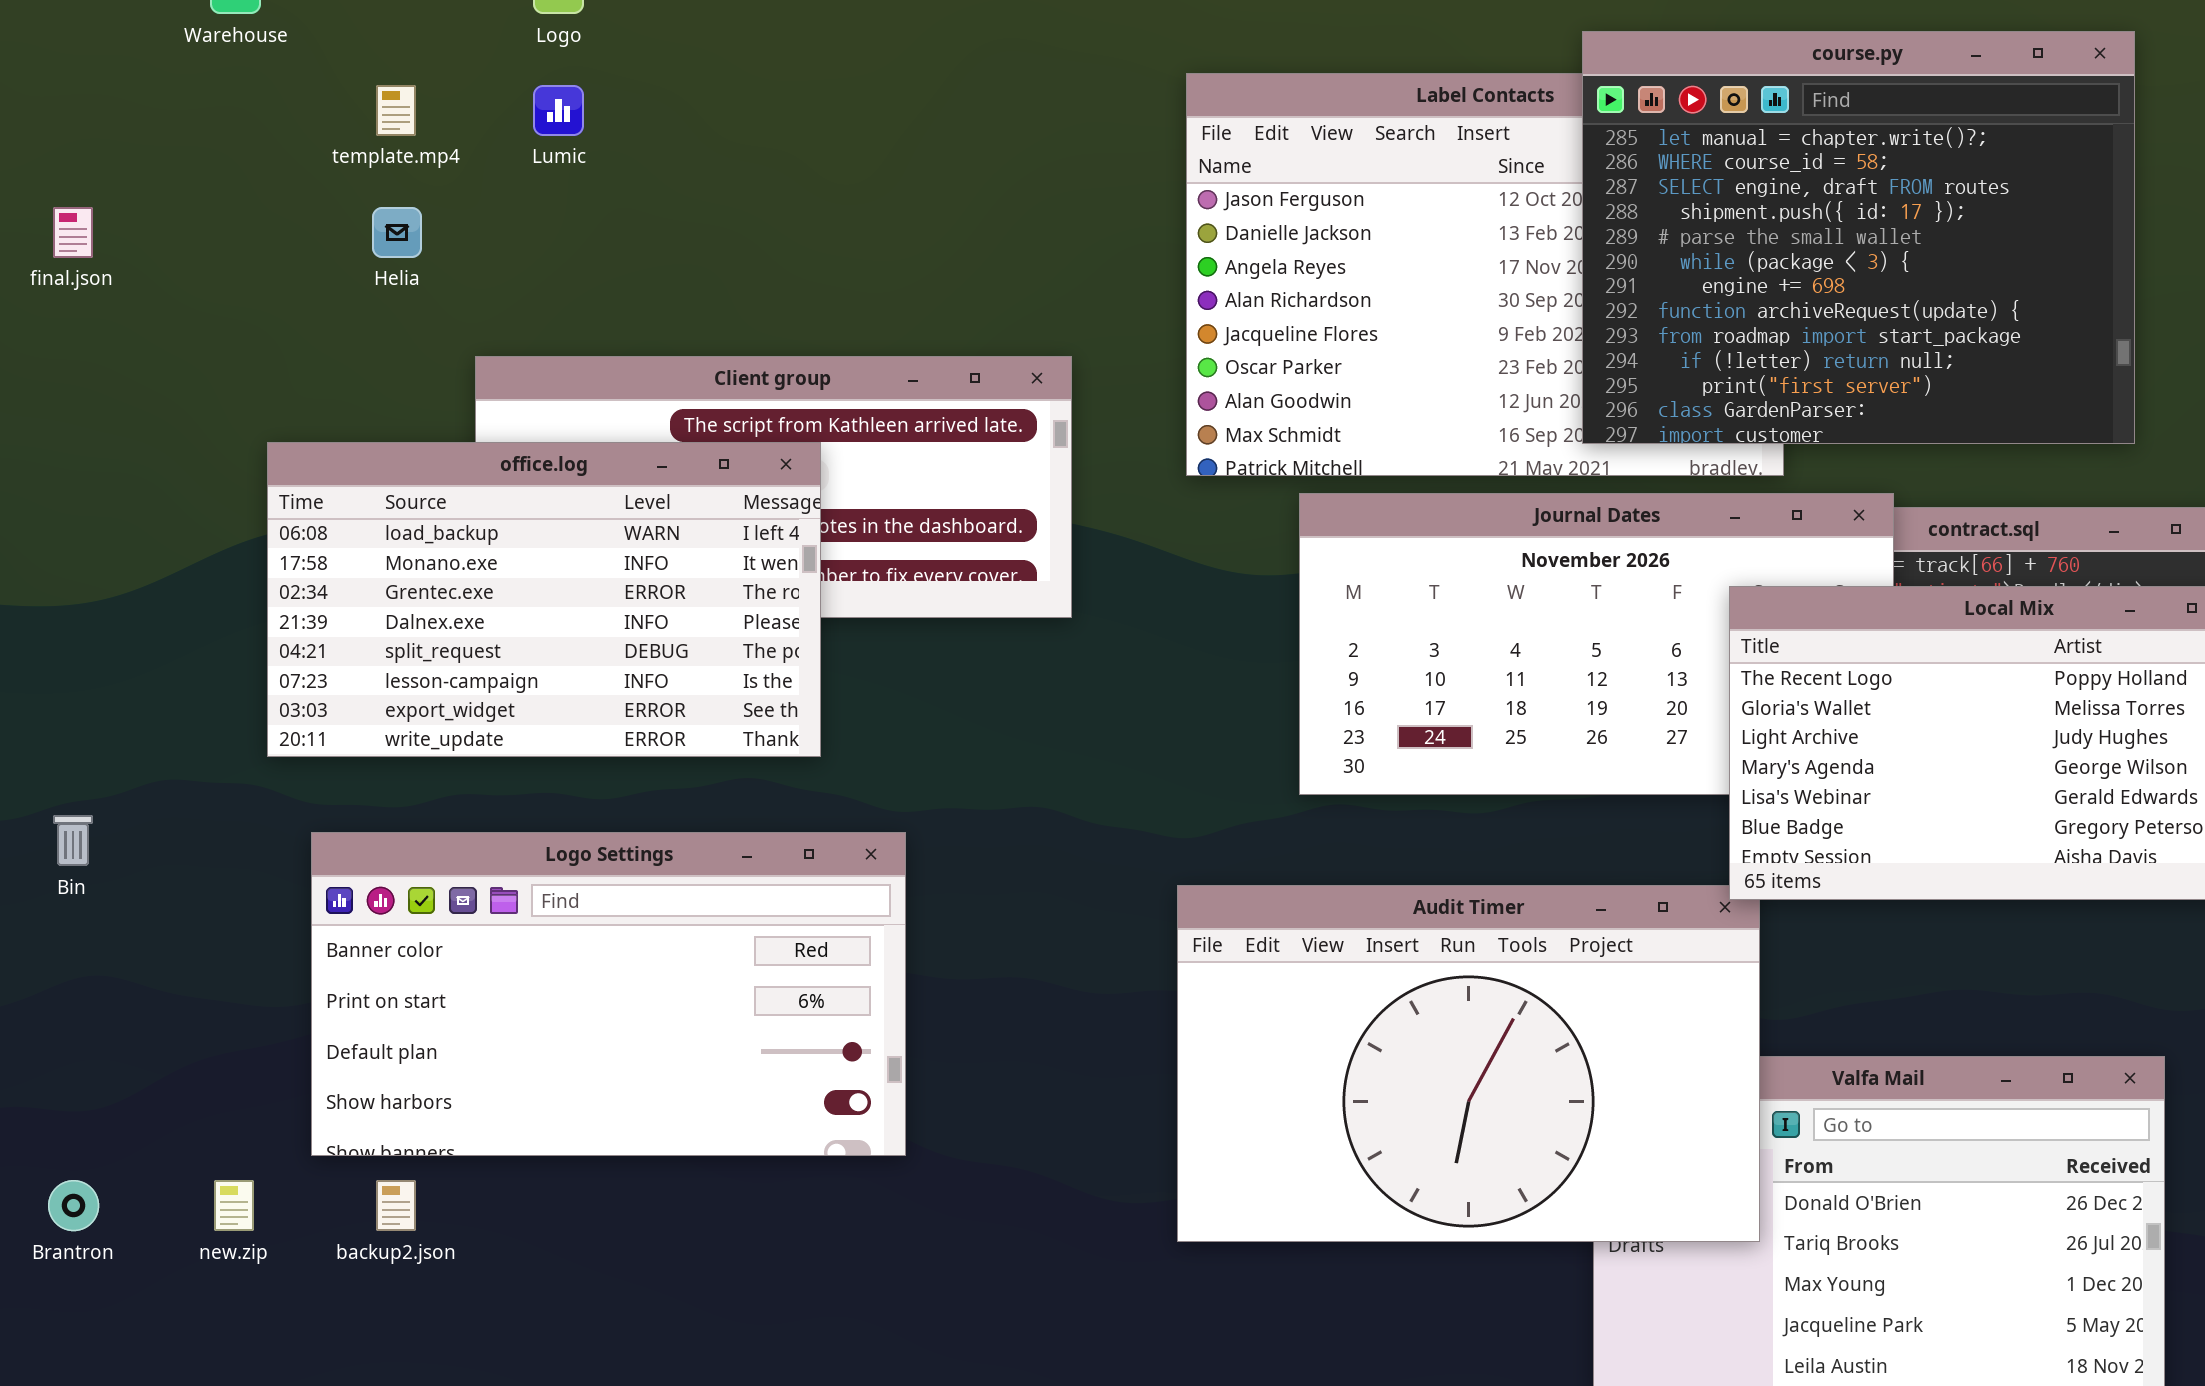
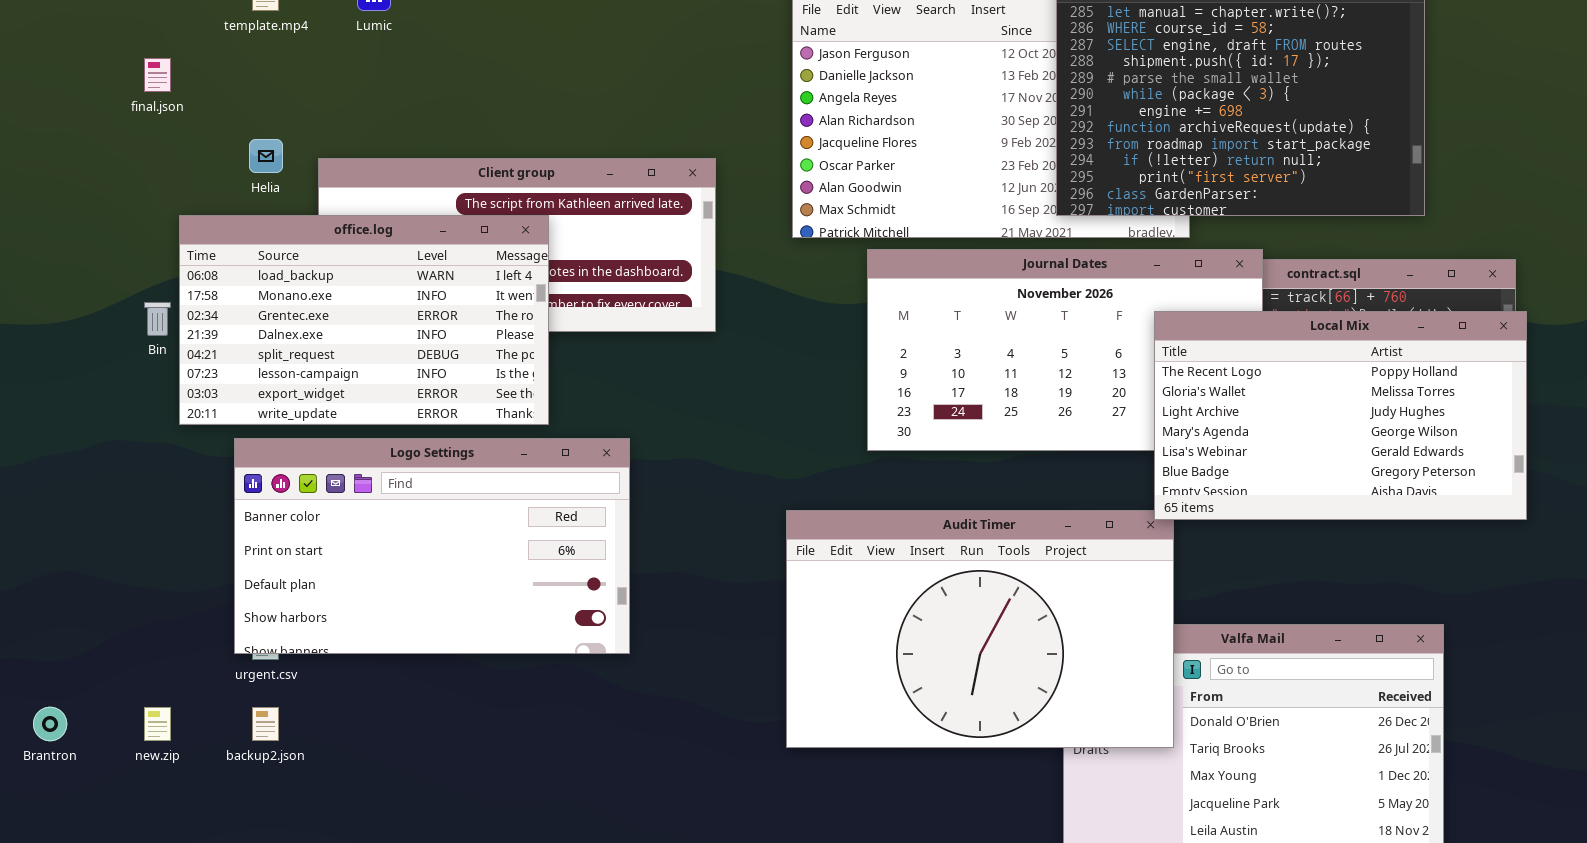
final.json: [53,207,93,258] -> [144,58,171,92], moved
Helia: [372,207,422,258] -> [249,139,283,173], moved
Bin: [53,815,93,866] -> [144,302,171,336], moved
Logo Settings: [311,832,906,1156] -> [234,438,630,654], moved

